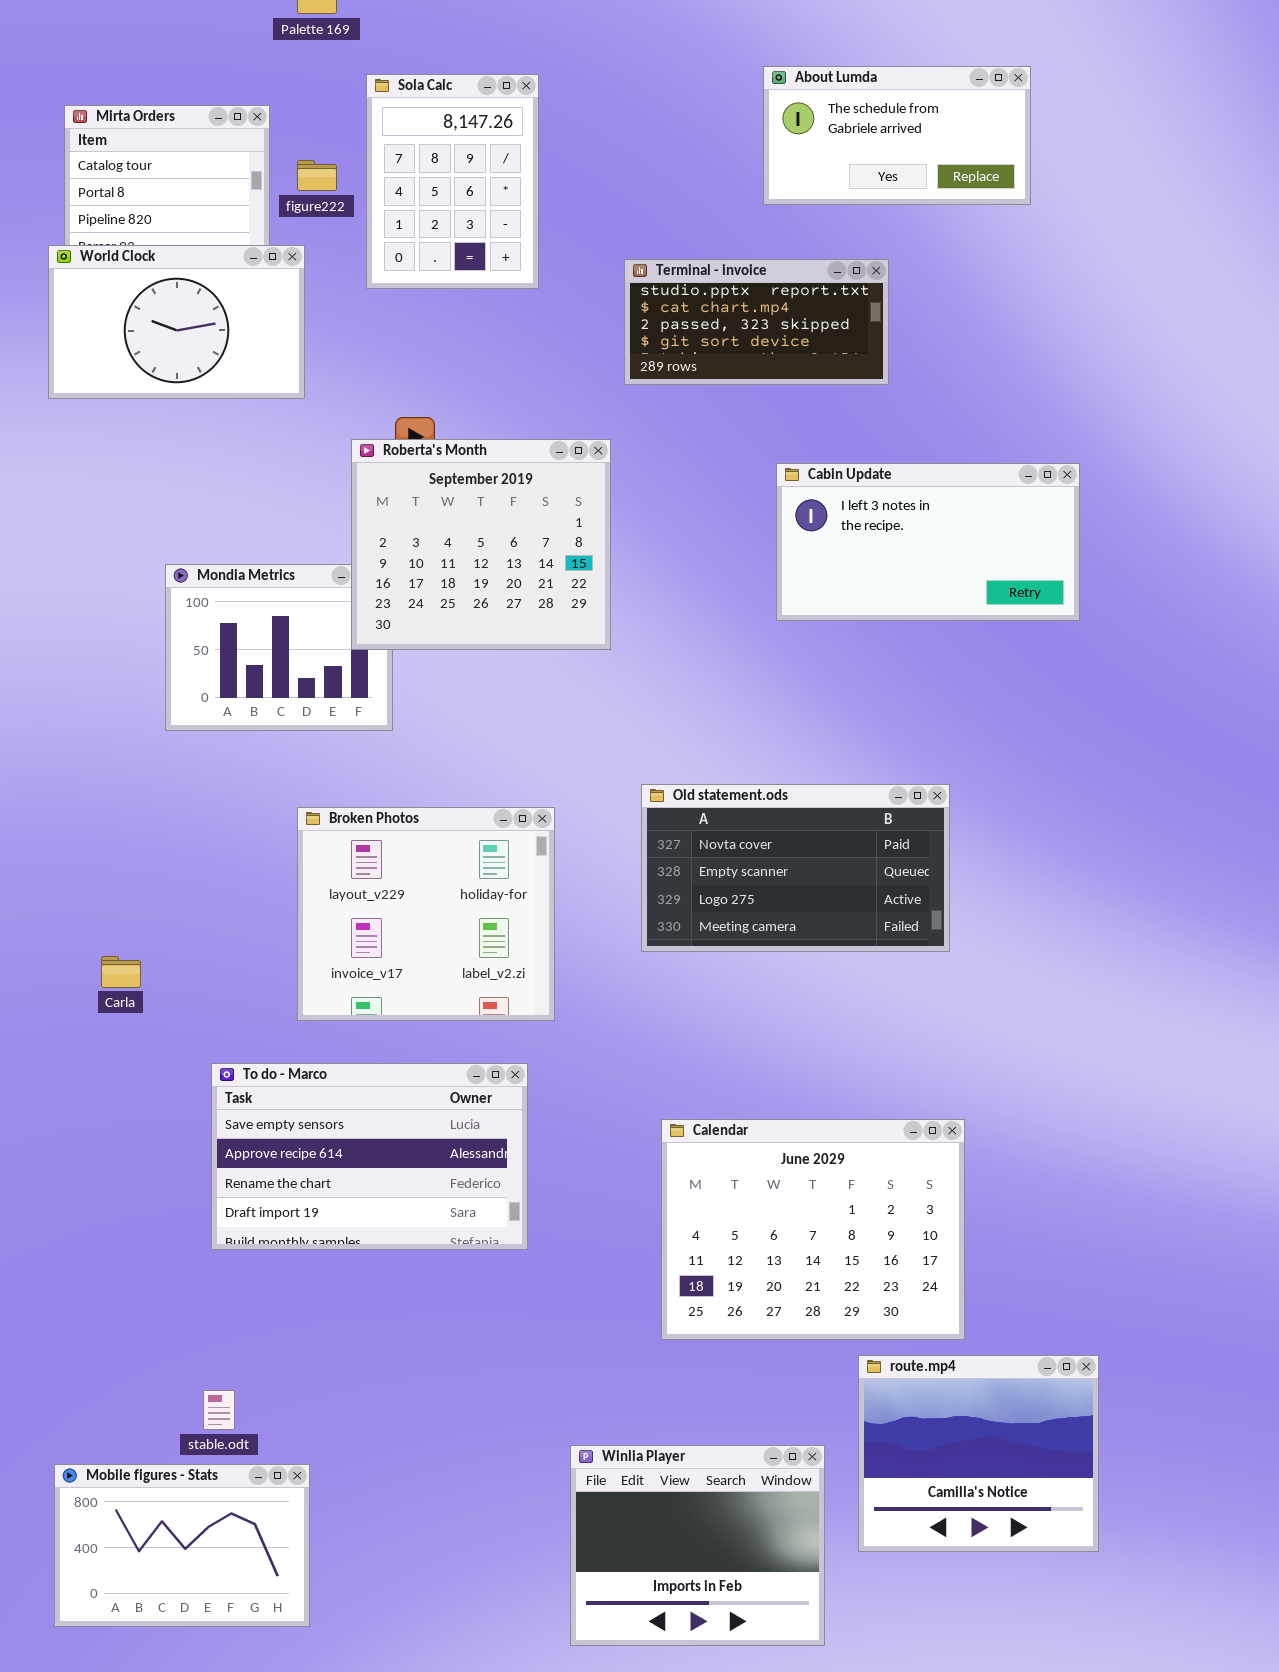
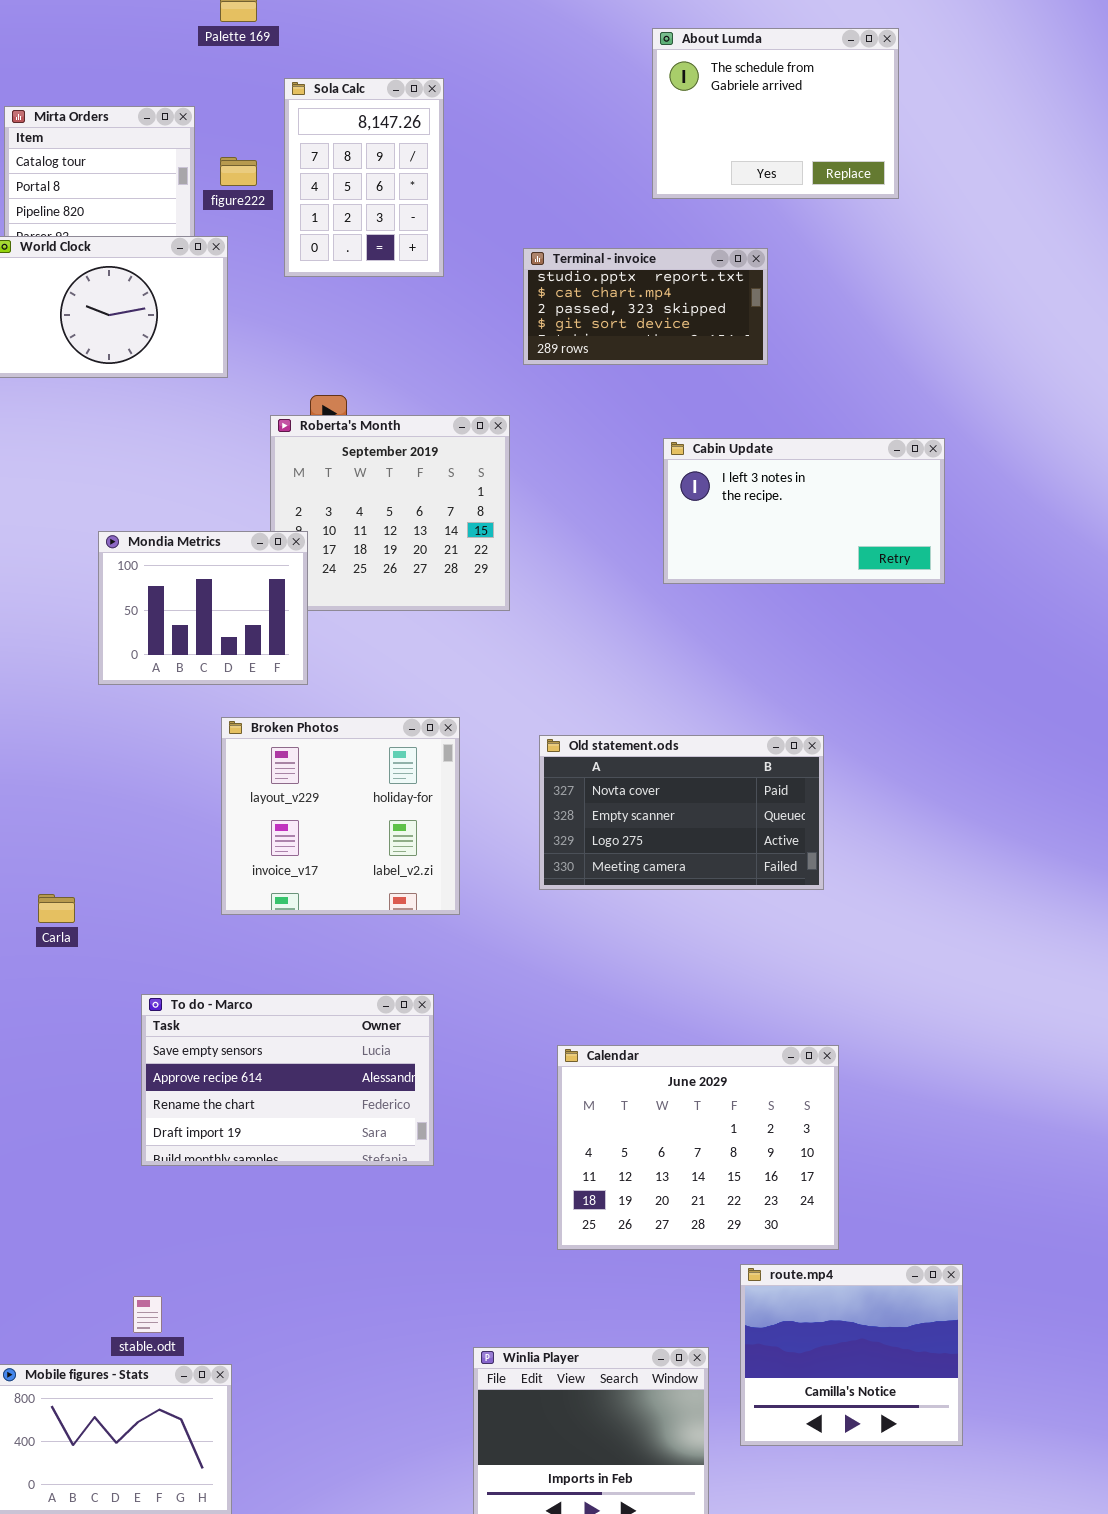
About Lumda: [763,66,1031,205] -> [652,28,899,199], resized
Mondia Metrics: [165,564,393,731] -> [98,531,308,685], raised
Broken Photos: [297,807,555,1021] -> [221,717,460,915], moved

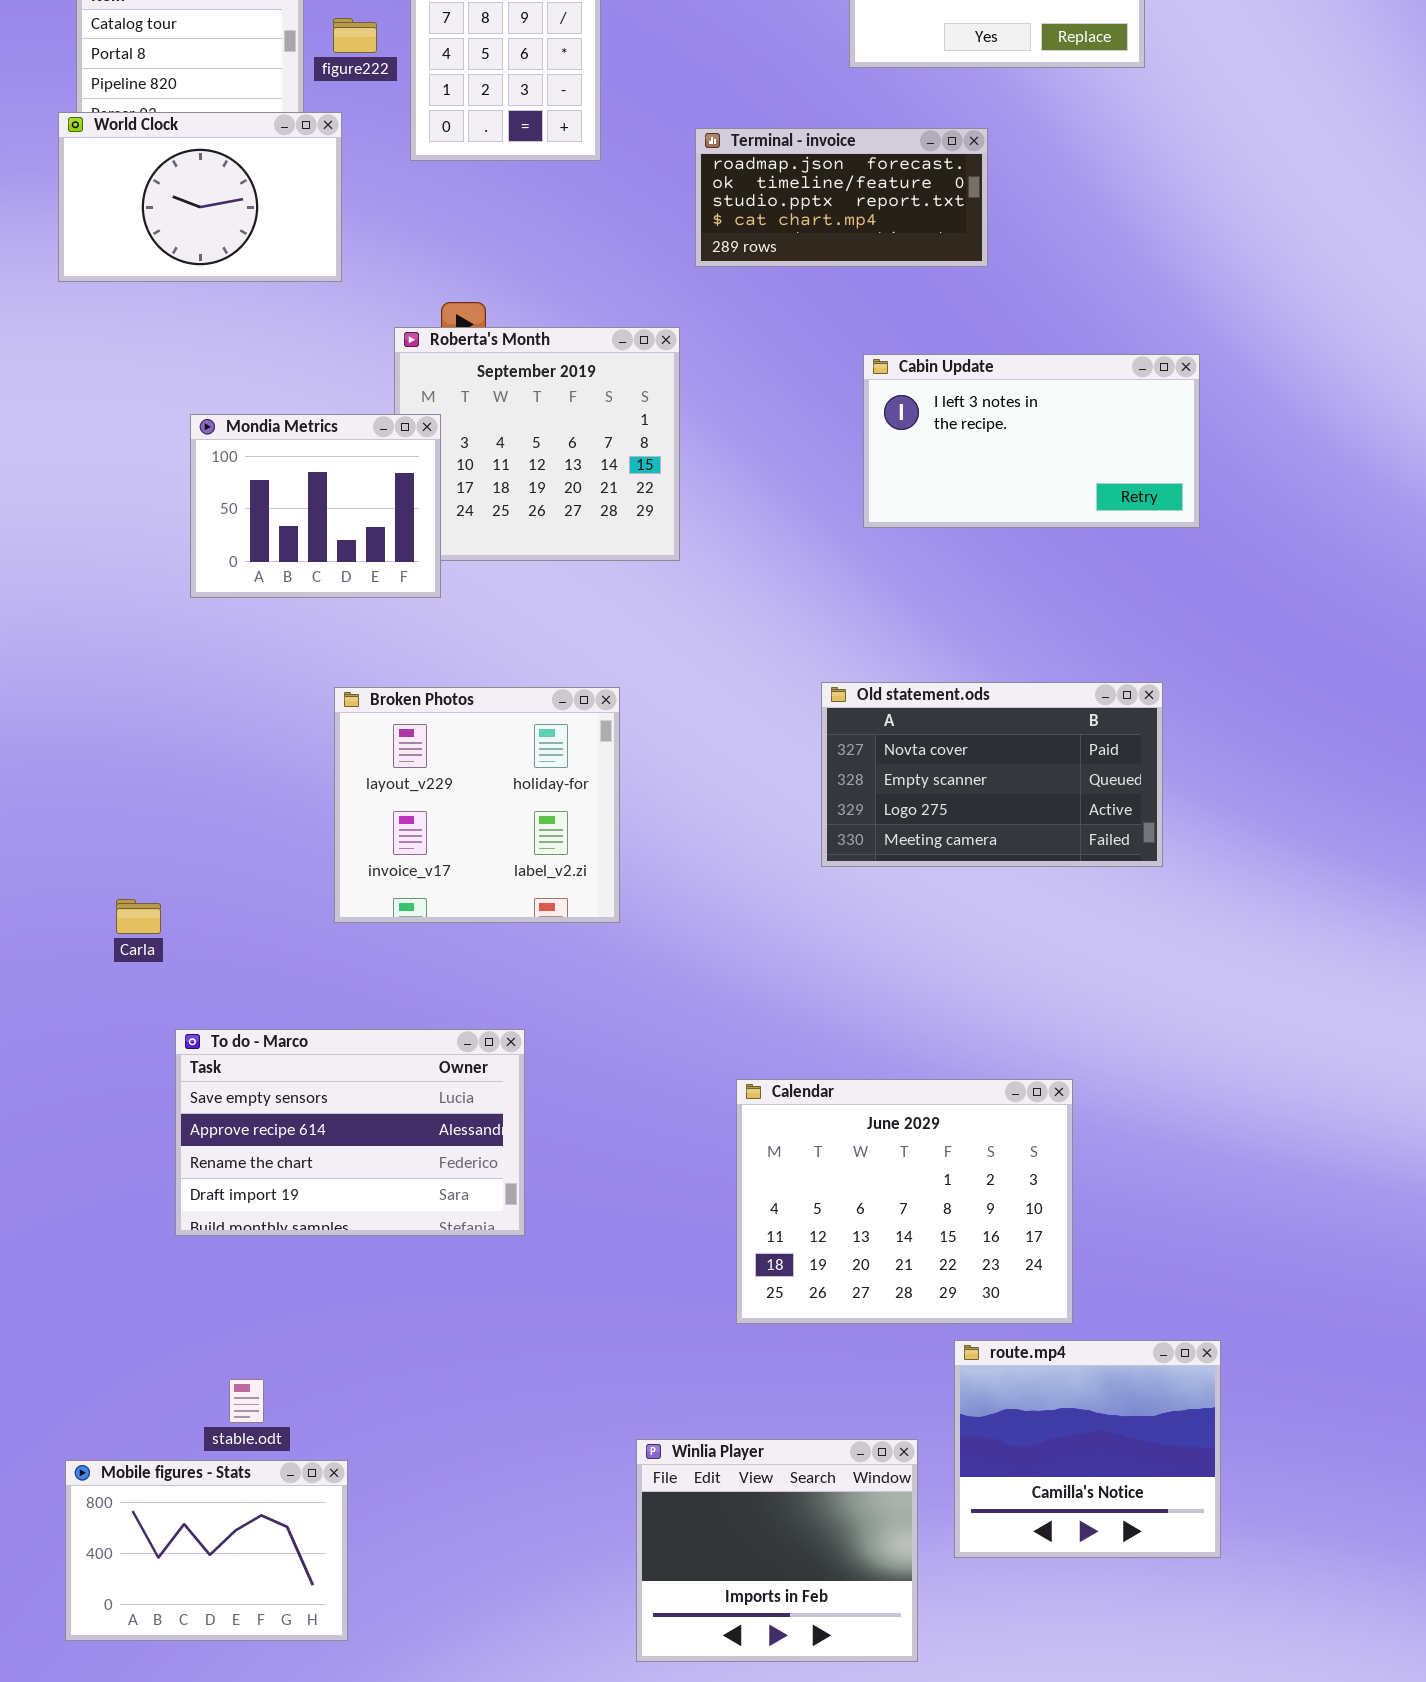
Terminal - invoice: [523,248,768,365] -> [695,128,988,267], scrolled up 2 rows
Mondia Metrics: [98,531,308,685] -> [190,414,441,598], moved
Old statement.ods: [539,735,824,890] -> [821,682,1163,867], moved
To do - Marco: [141,994,434,1166] -> [175,1029,525,1236], moved

